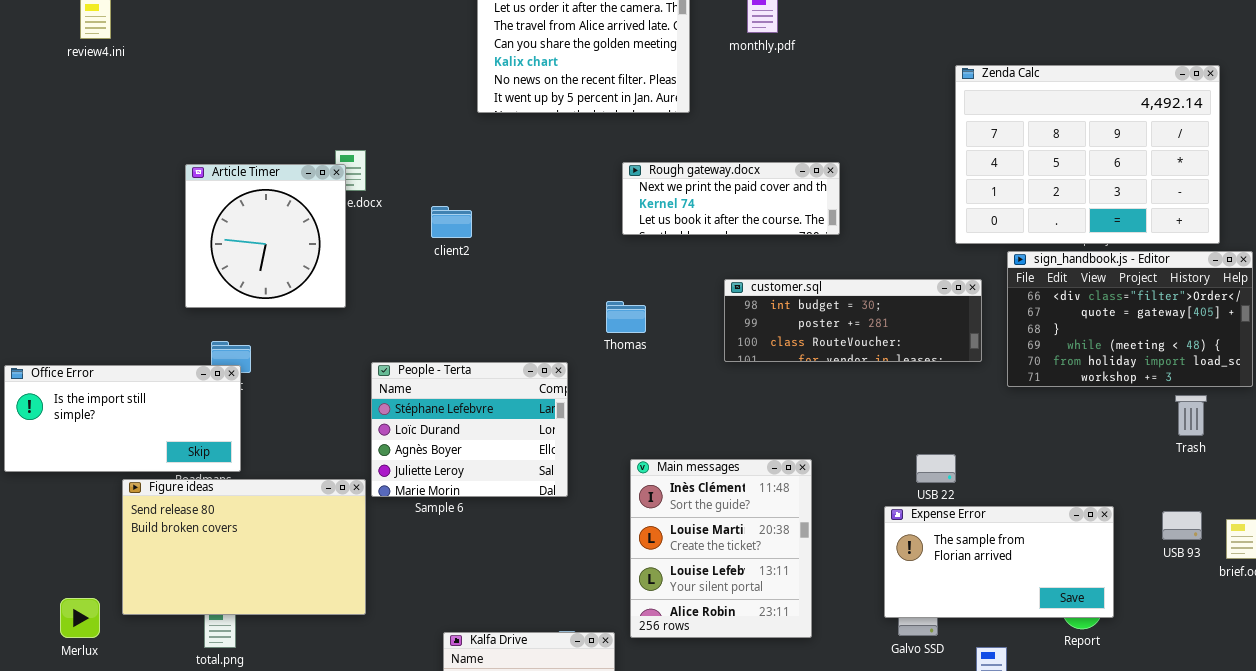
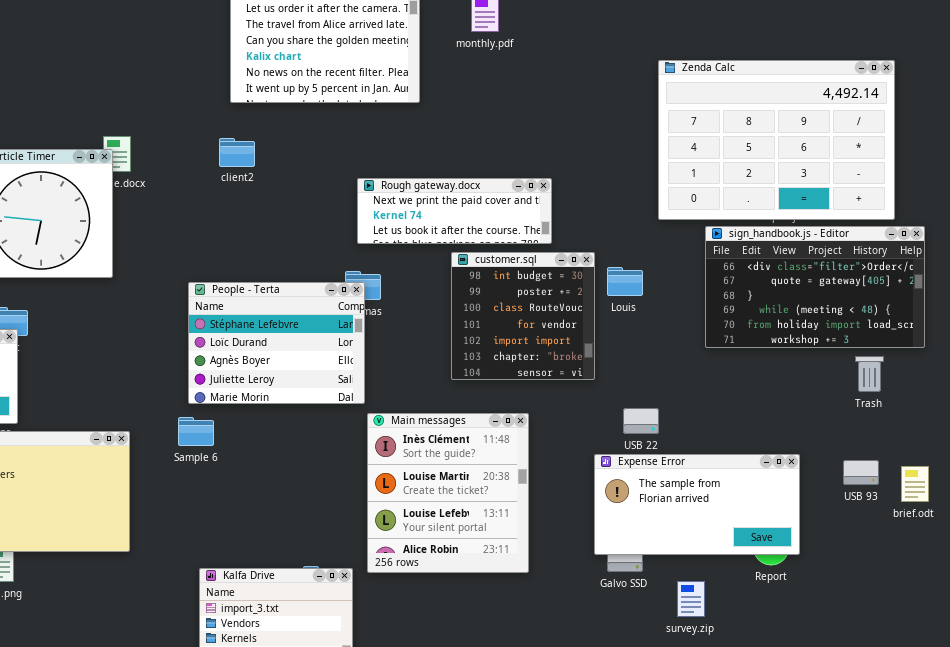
Rough gateway.docx: [622,162,840,235] -> [357,178,552,244], moved
client2: [431,206,472,238] -> [219,138,255,167], moved
customer.sql: [724,279,982,362] -> [451,252,595,380], resized
People - Terta: [371,362,568,497] -> [188,282,365,404], moved

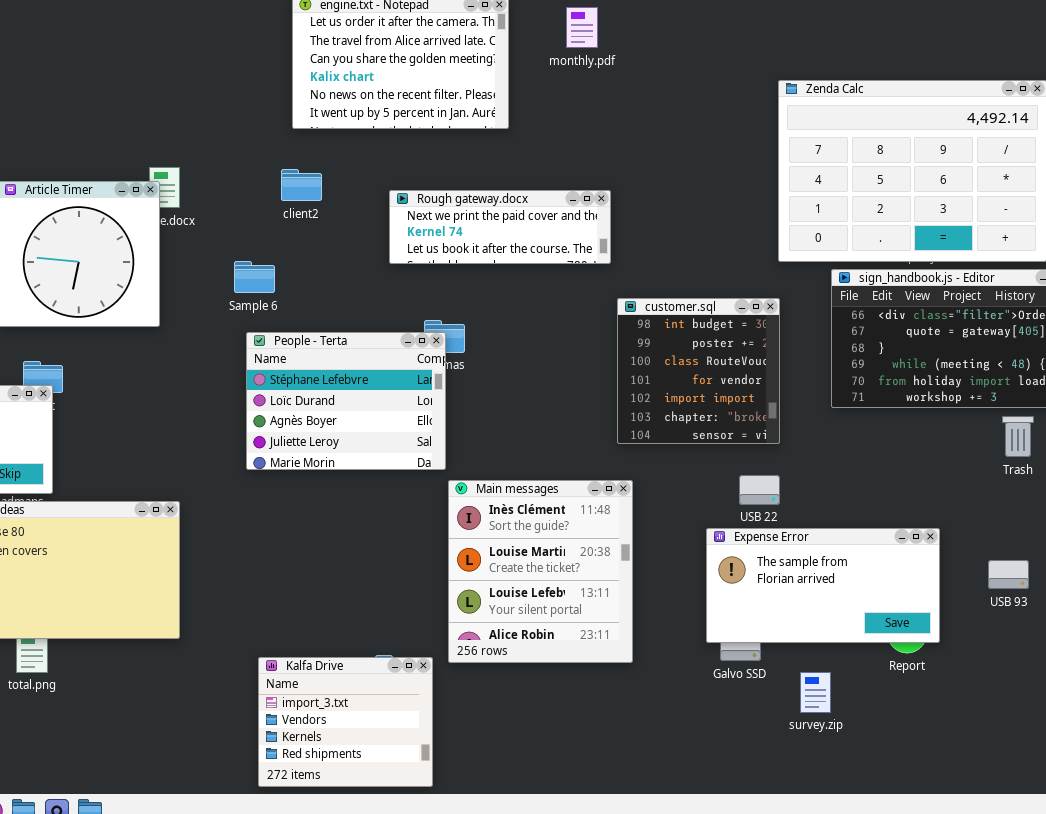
Rough gateway.docx: [357,178,552,244] -> [389,190,611,264], moved
customer.sql: [451,252,595,380] -> [617,298,780,444], moved
Sample 6: [178,417,214,446] -> [234,261,275,293], moved
USB 93: [843,460,879,485] -> [988,560,1029,589], moved

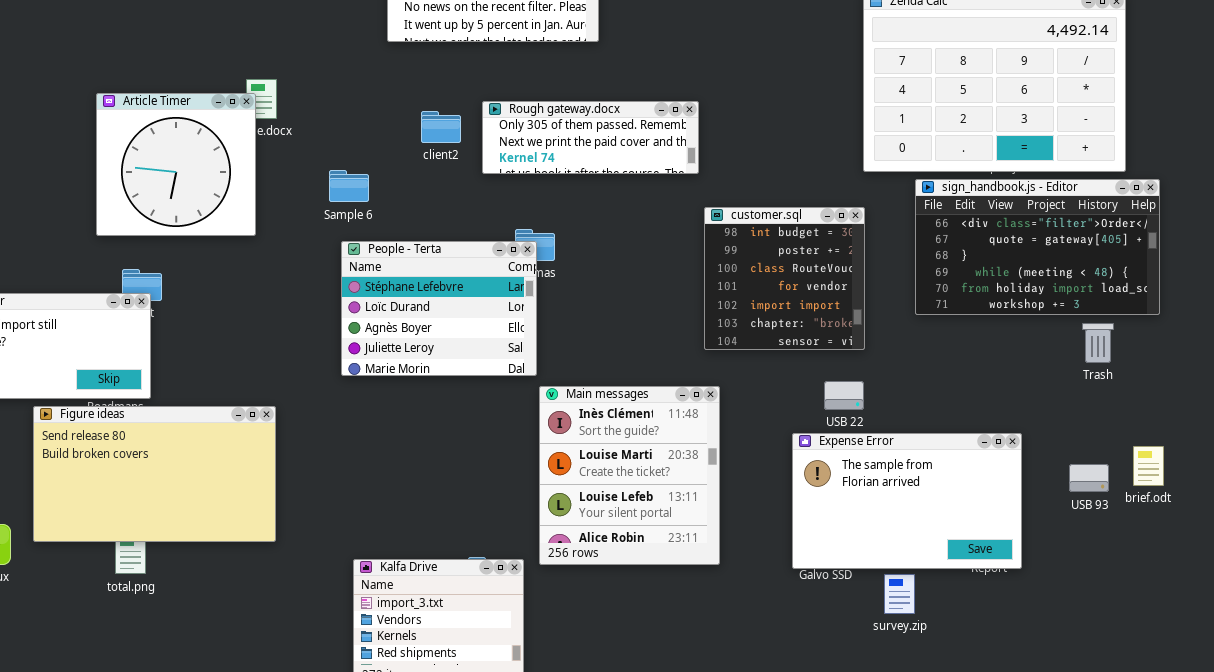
client2: [281,169,322,201] -> [421,111,461,143], moved
Rough gateway.docx: [389,190,611,264] -> [482,101,699,174], scrolled up 1 row
Expense Error: [706,528,940,643] -> [792,433,1022,569], resized

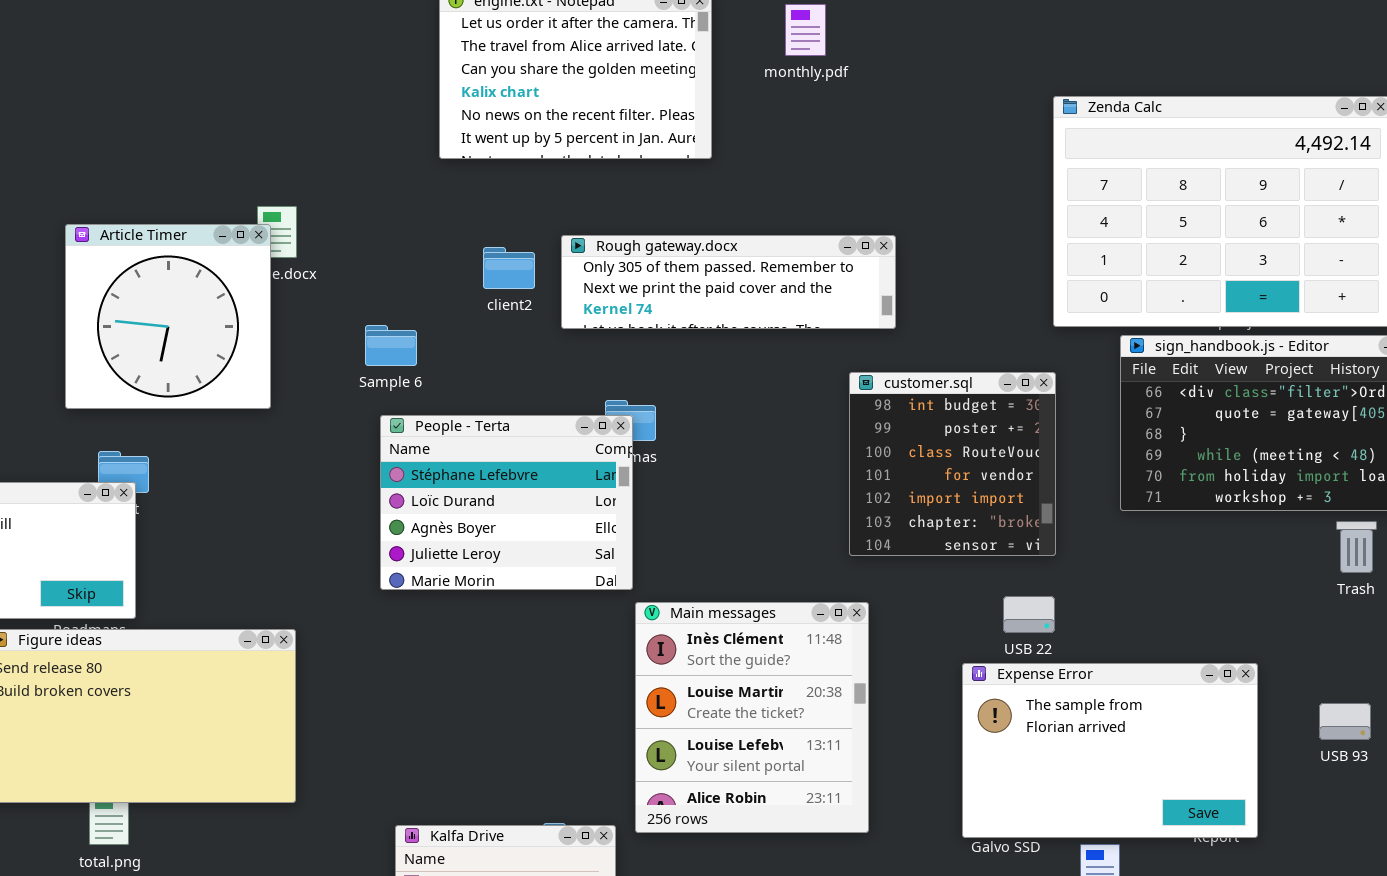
Rough gateway.docx: [482,101,699,174] -> [561,235,896,329], resized

